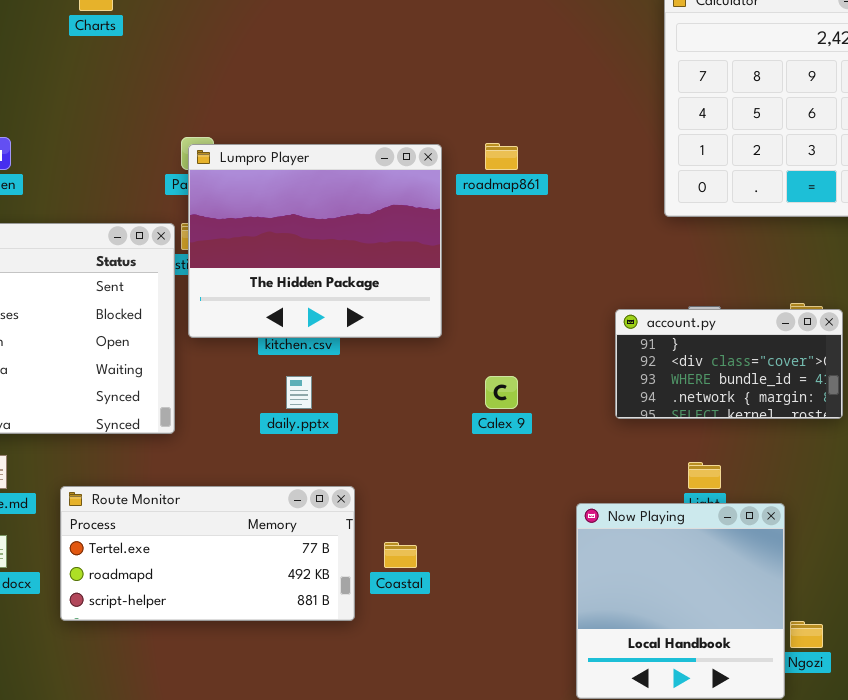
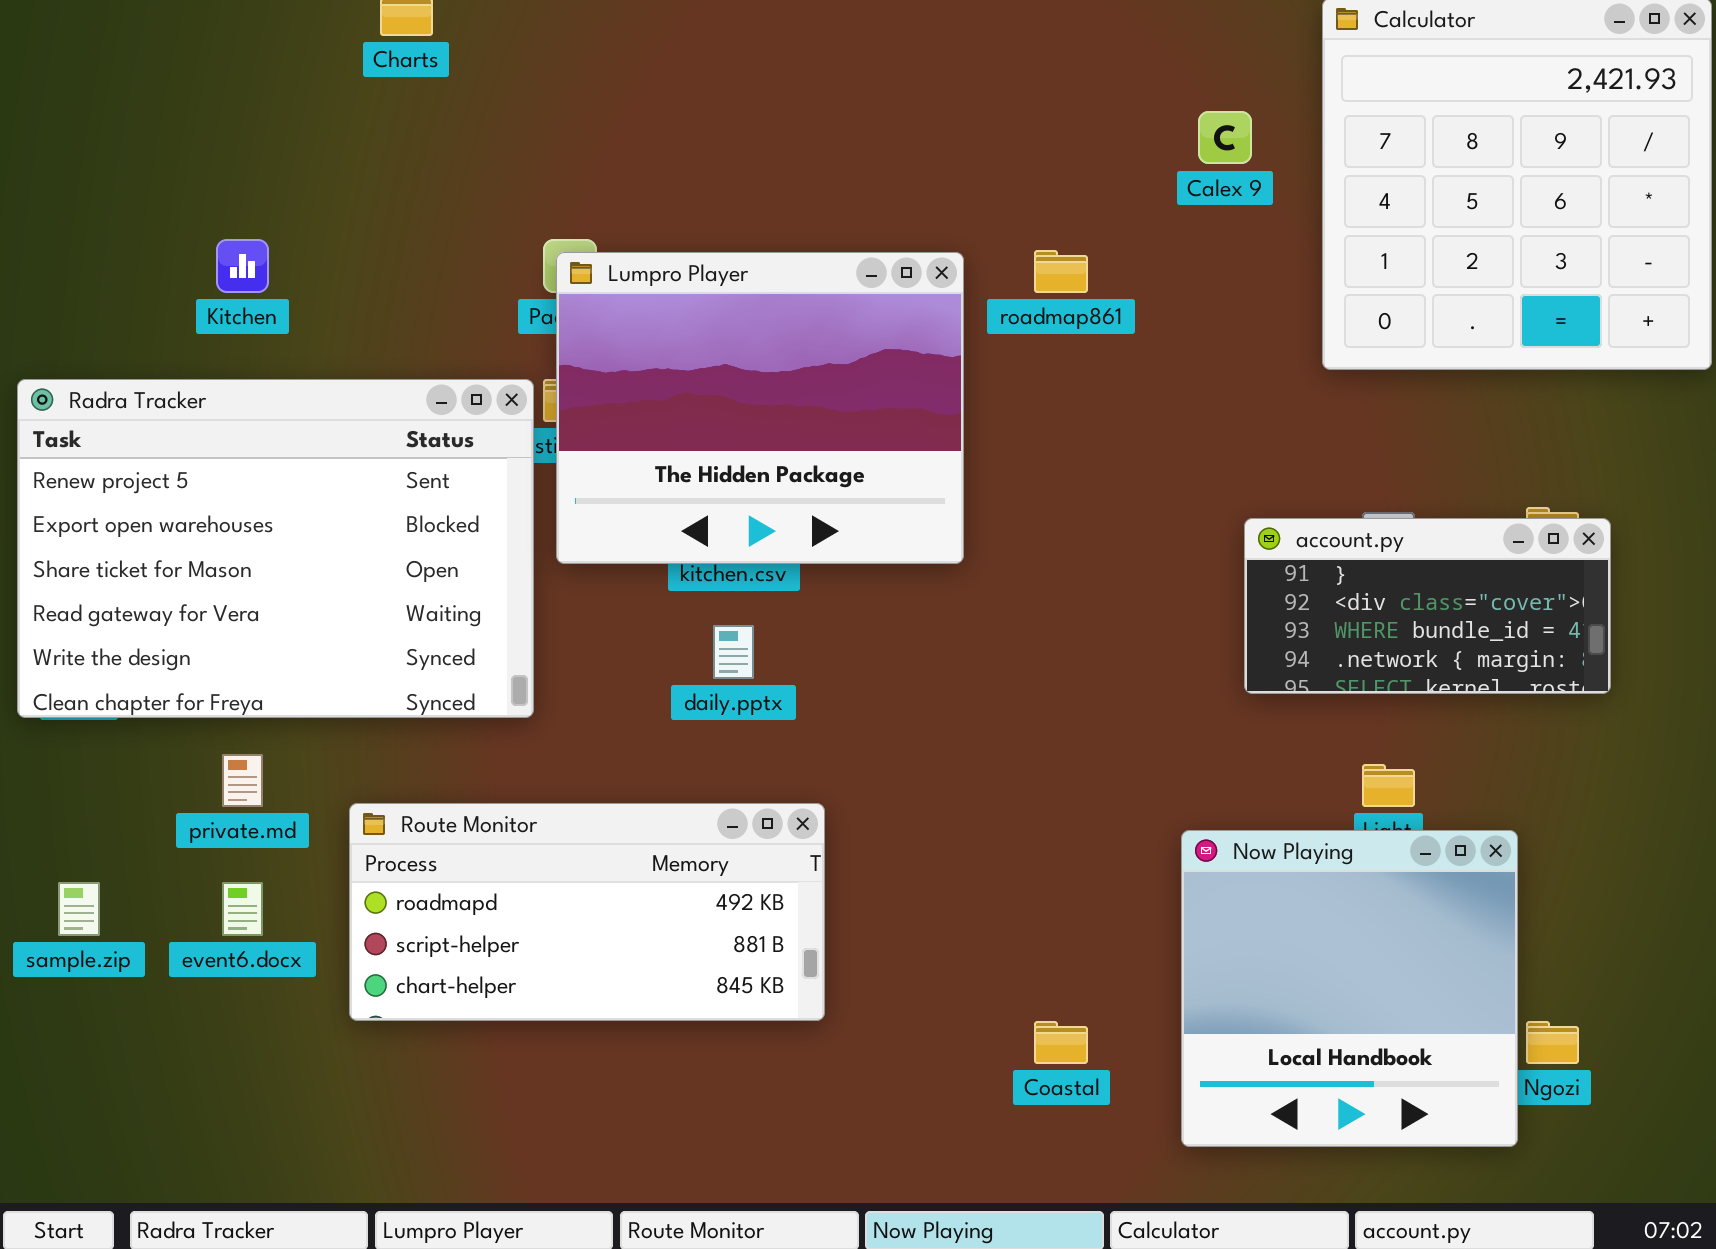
Calex 9: [485,376,518,409] -> [1198,111,1252,164], moved
Route Monitor: [60,486,355,621] -> [349,803,825,1021], scrolled down 1 row
Coastal: [384,542,417,568] -> [1034,1021,1088,1064], moved

